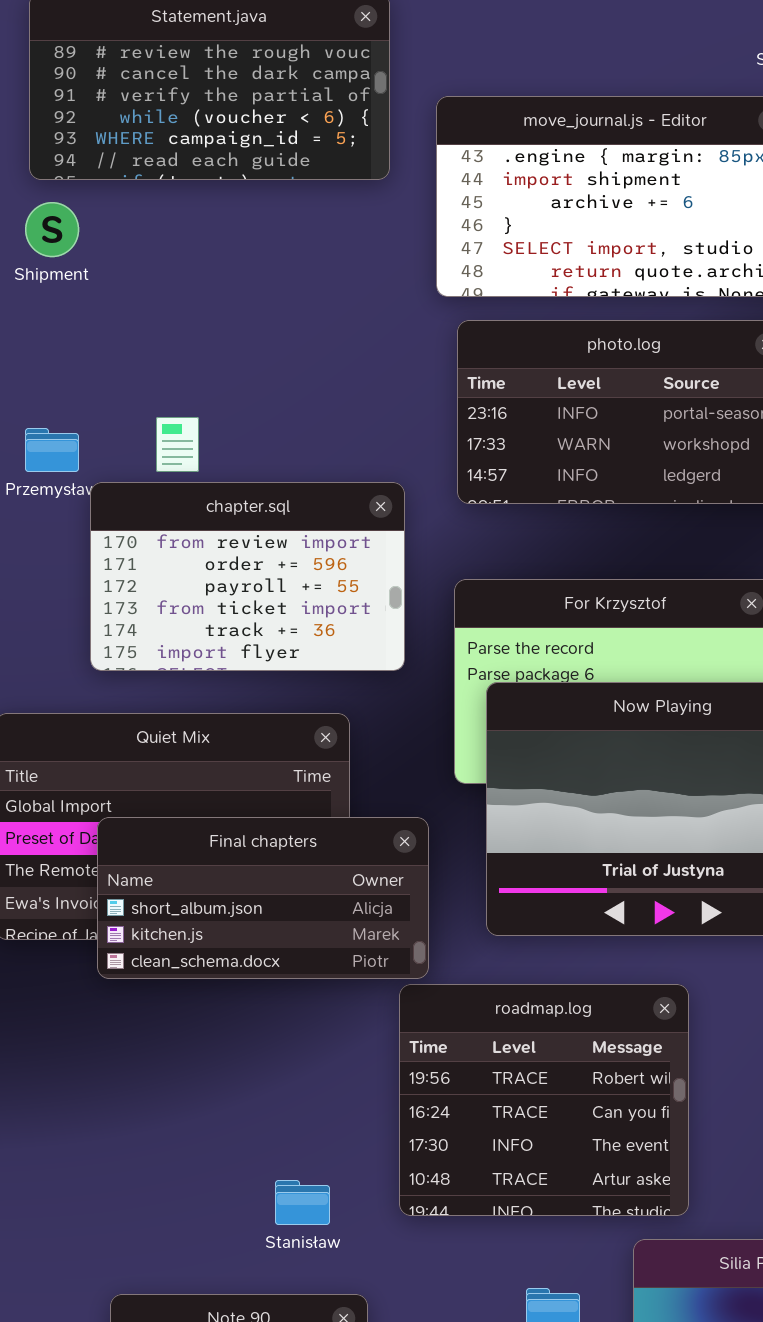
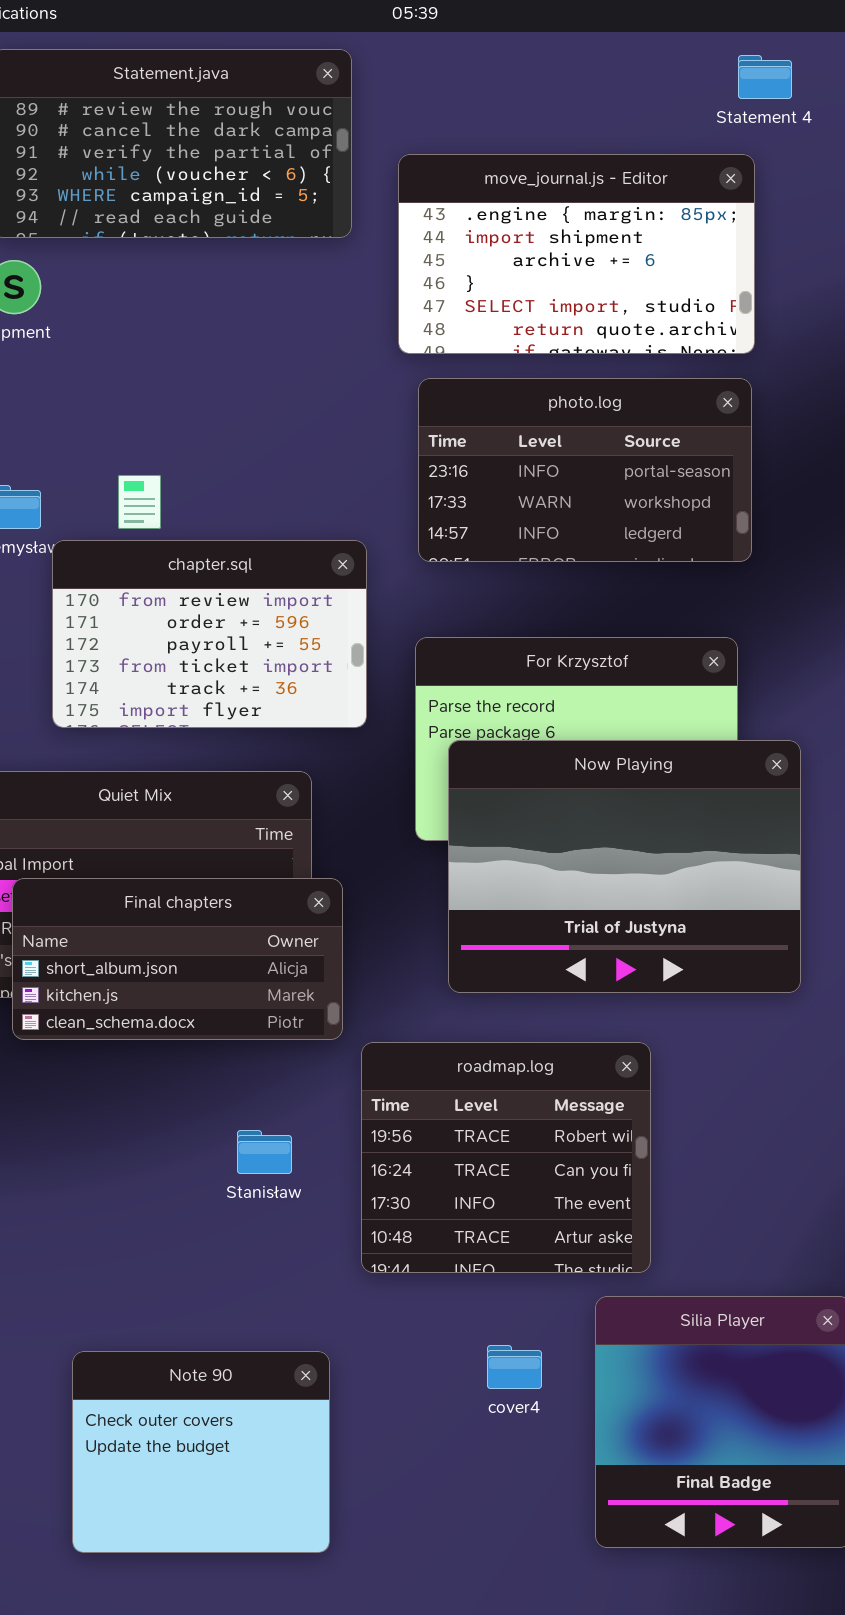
Final chapters: [97,817,429,979] -> [12,878,343,1040], moved
Stanisław: [275,1180,330,1225] -> [237,1130,292,1174], moved

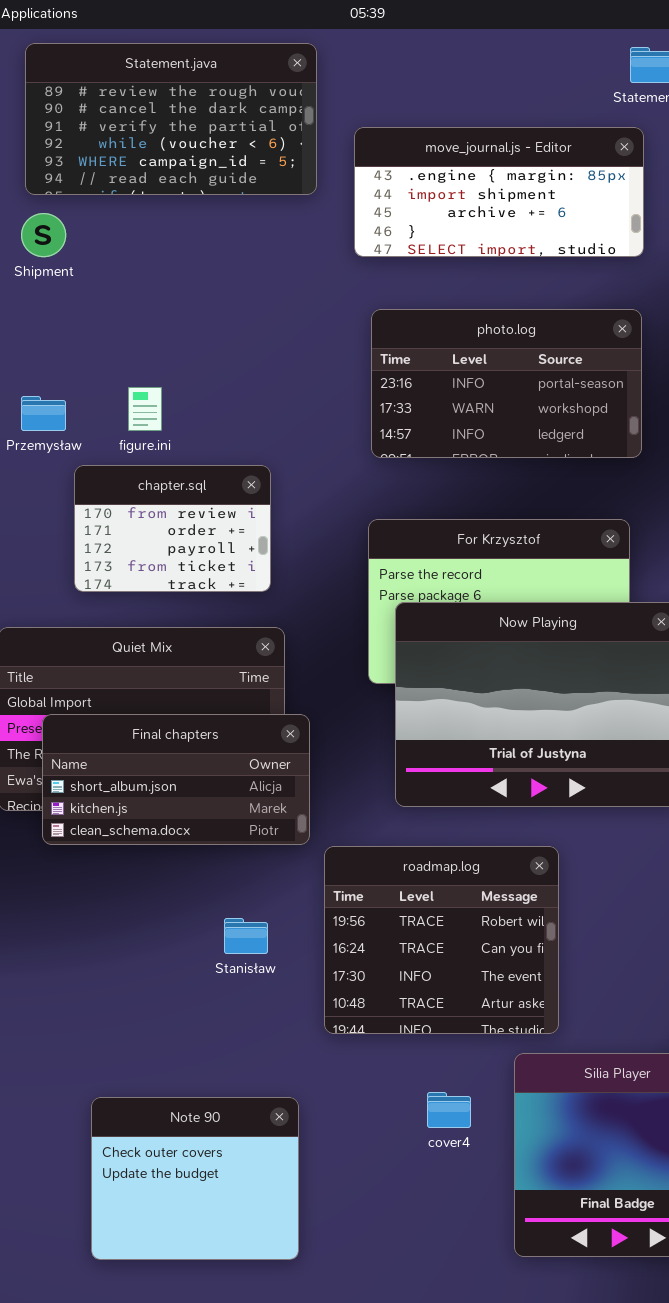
move_journal.js - Editor: [398,154,755,354] -> [354,127,644,257], resized
chapter.sql: [52,540,367,728] -> [74,465,271,592], resized

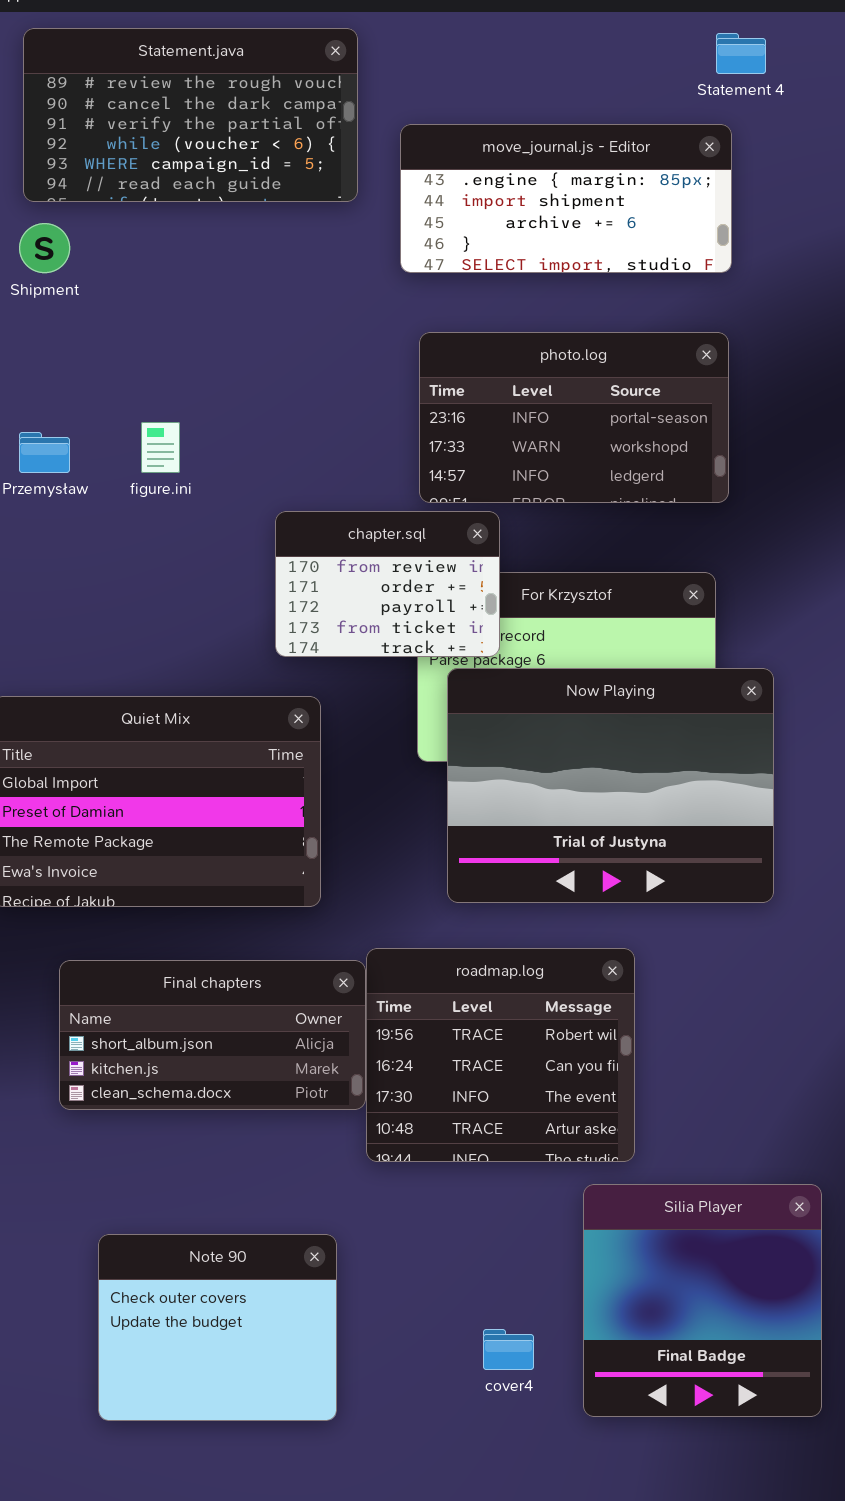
chapter.sql: [74,465,271,592] -> [275,511,500,657], moved
Final chapters: [42,714,310,845] -> [59,960,366,1110], moved
cover4: [427,1092,471,1128] -> [483,1329,534,1370], moved

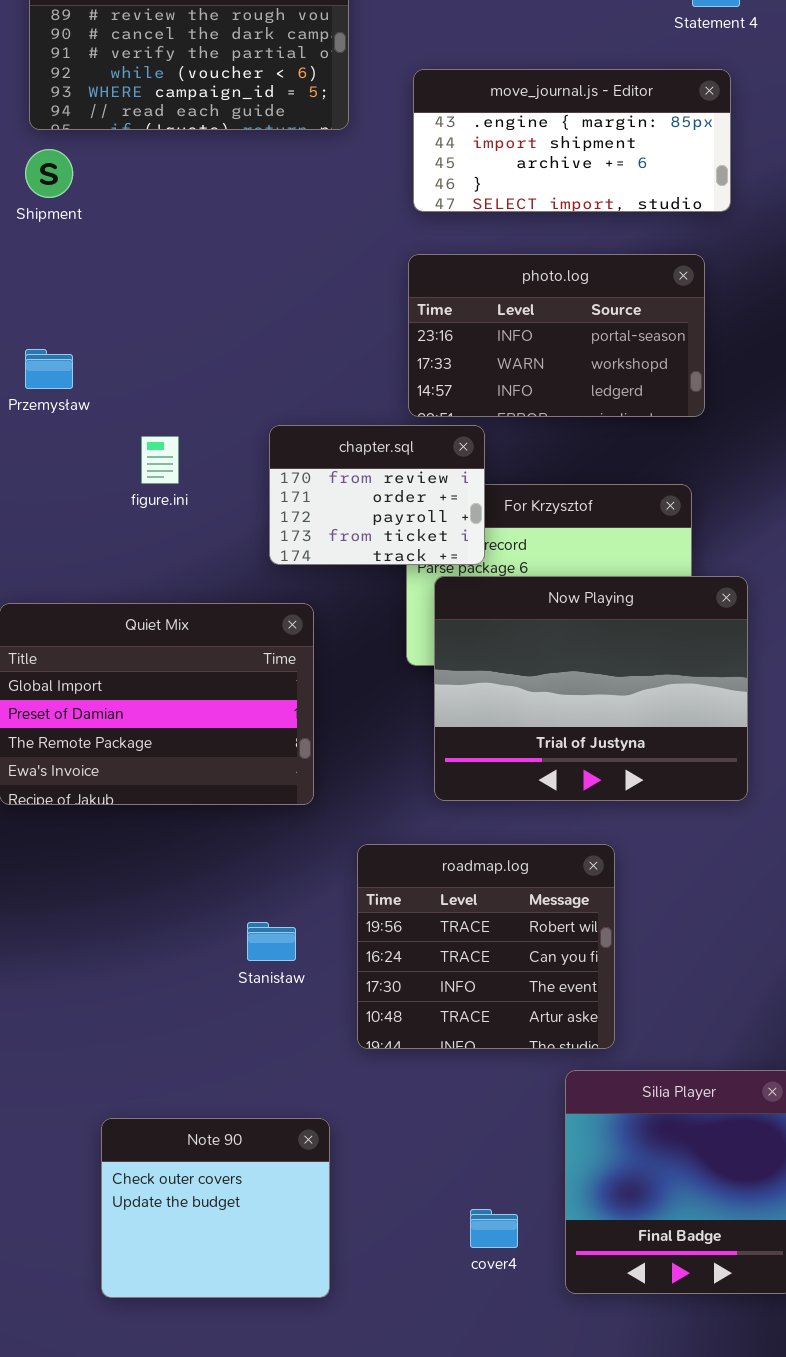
move_journal.js - Editor: [400,124,732,273] -> [413,69,731,212], moved
figure.ini: [141,422,180,473] -> [141,436,179,484], moved
Final chapters: [59,960,366,1110] -> none, closed

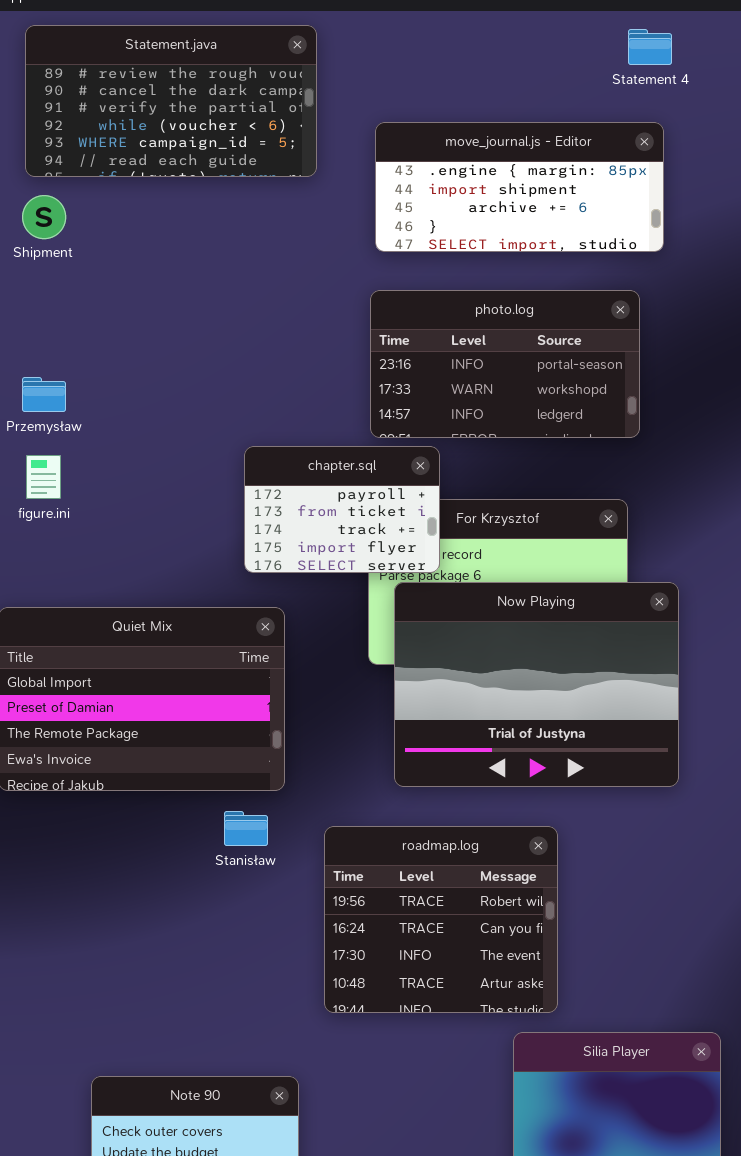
chapter.sql: [269,425,485,565] -> [244,446,440,573], scrolled down 2 rows
figure.ini: [141,436,179,484] -> [26,455,61,499], moved
Stanisław: [247,922,296,961] -> [224,811,268,846], moved

